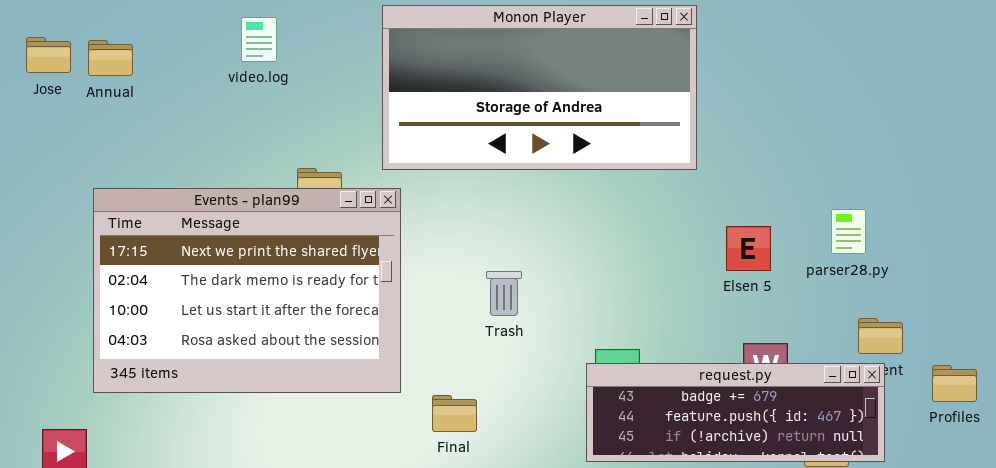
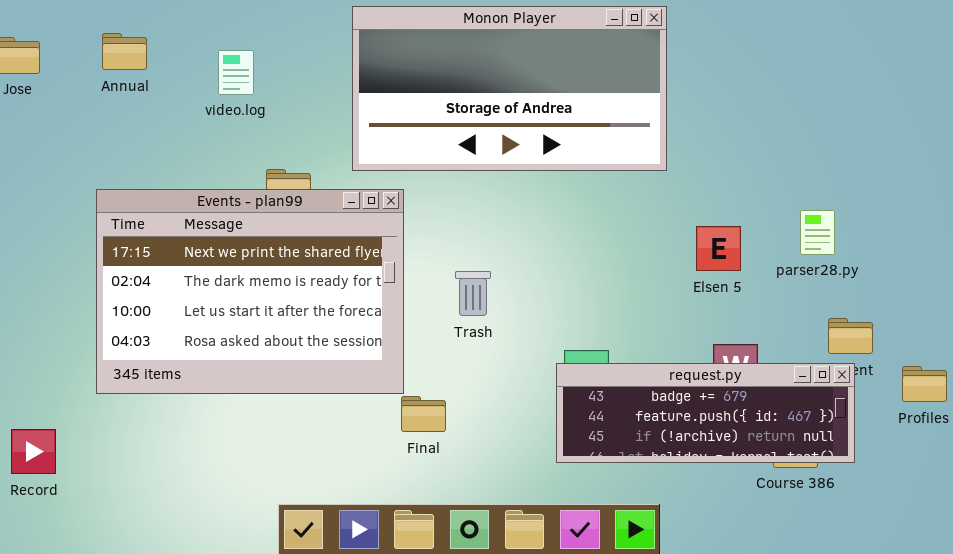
video.log: [241,17,277,62] -> [218,50,254,95], moved
Annual: [88,40,133,76] -> [102,33,147,70], moved
Events - plan99: [93,188,401,393] -> [96,189,404,394], moved

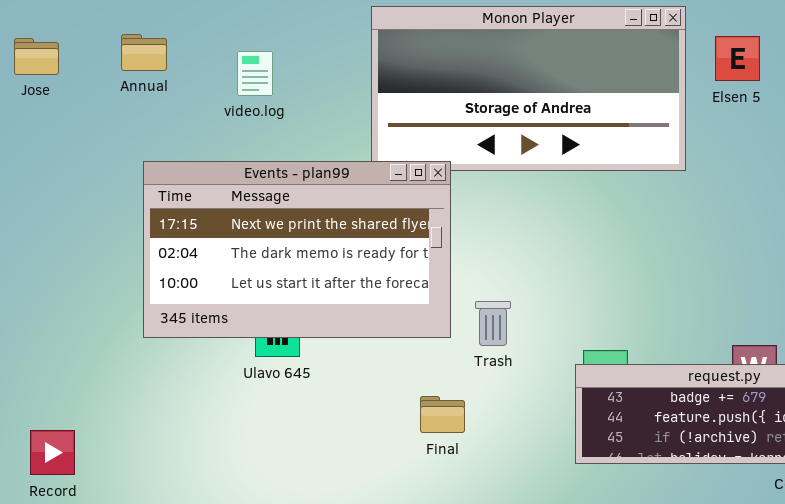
Events - plan99: [96,189,404,394] -> [143,161,451,338], moved, resized
Elsen 5: [696,226,741,271] -> [715,36,760,81], moved
Trash: [455,271,491,316] -> [475,301,511,346], moved

